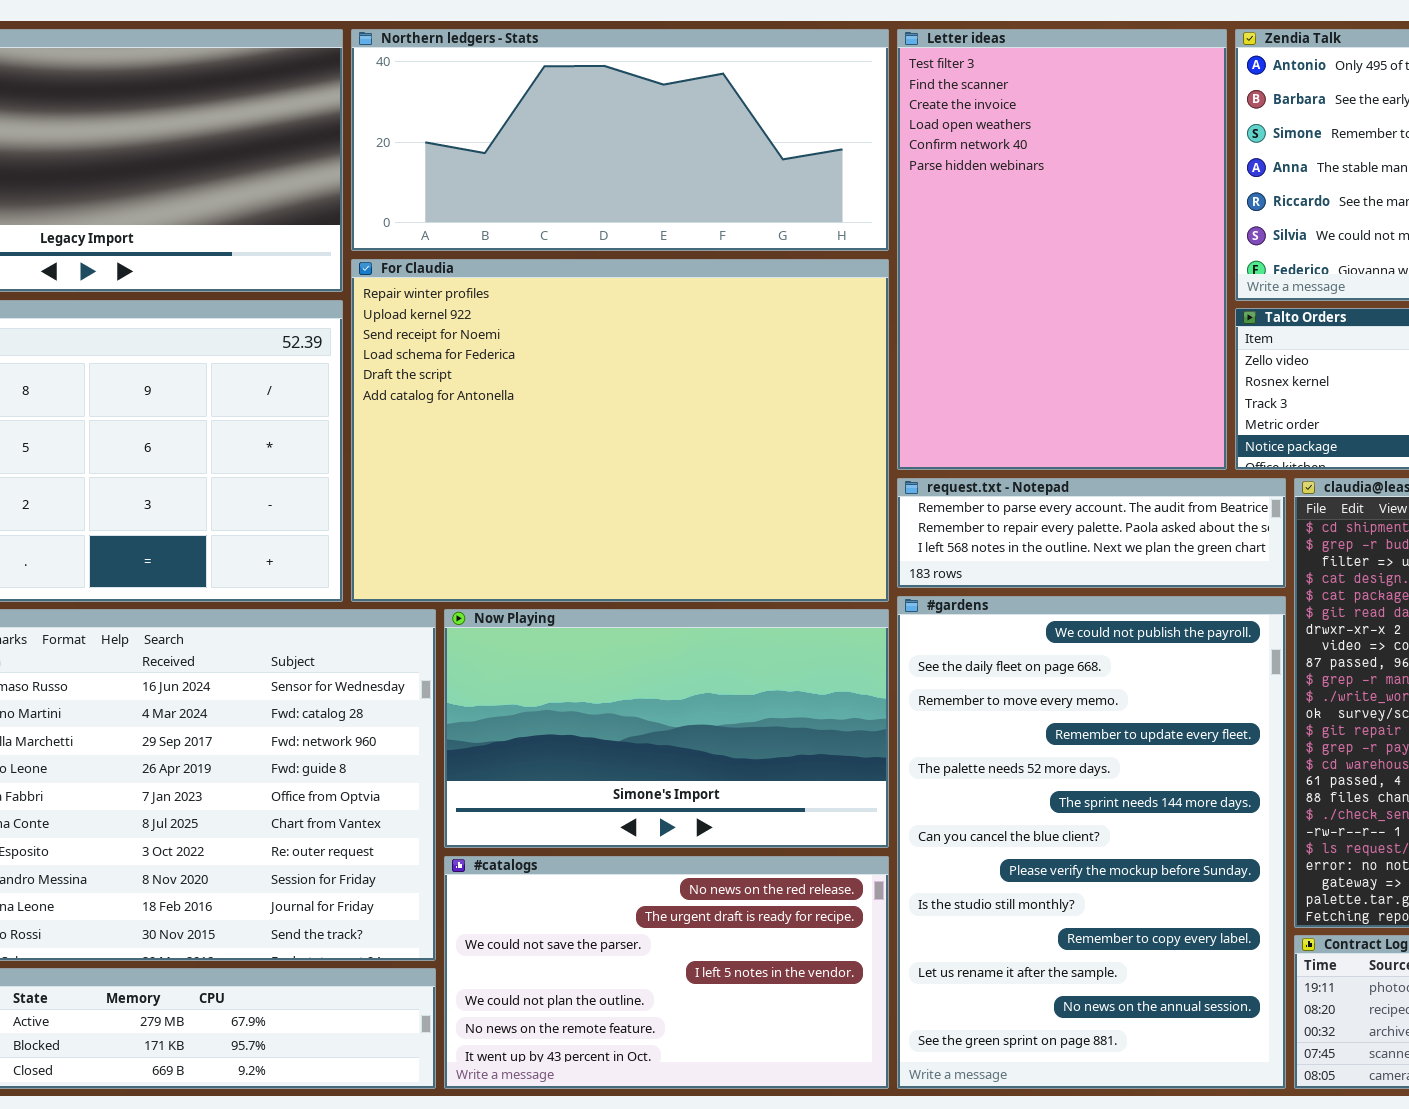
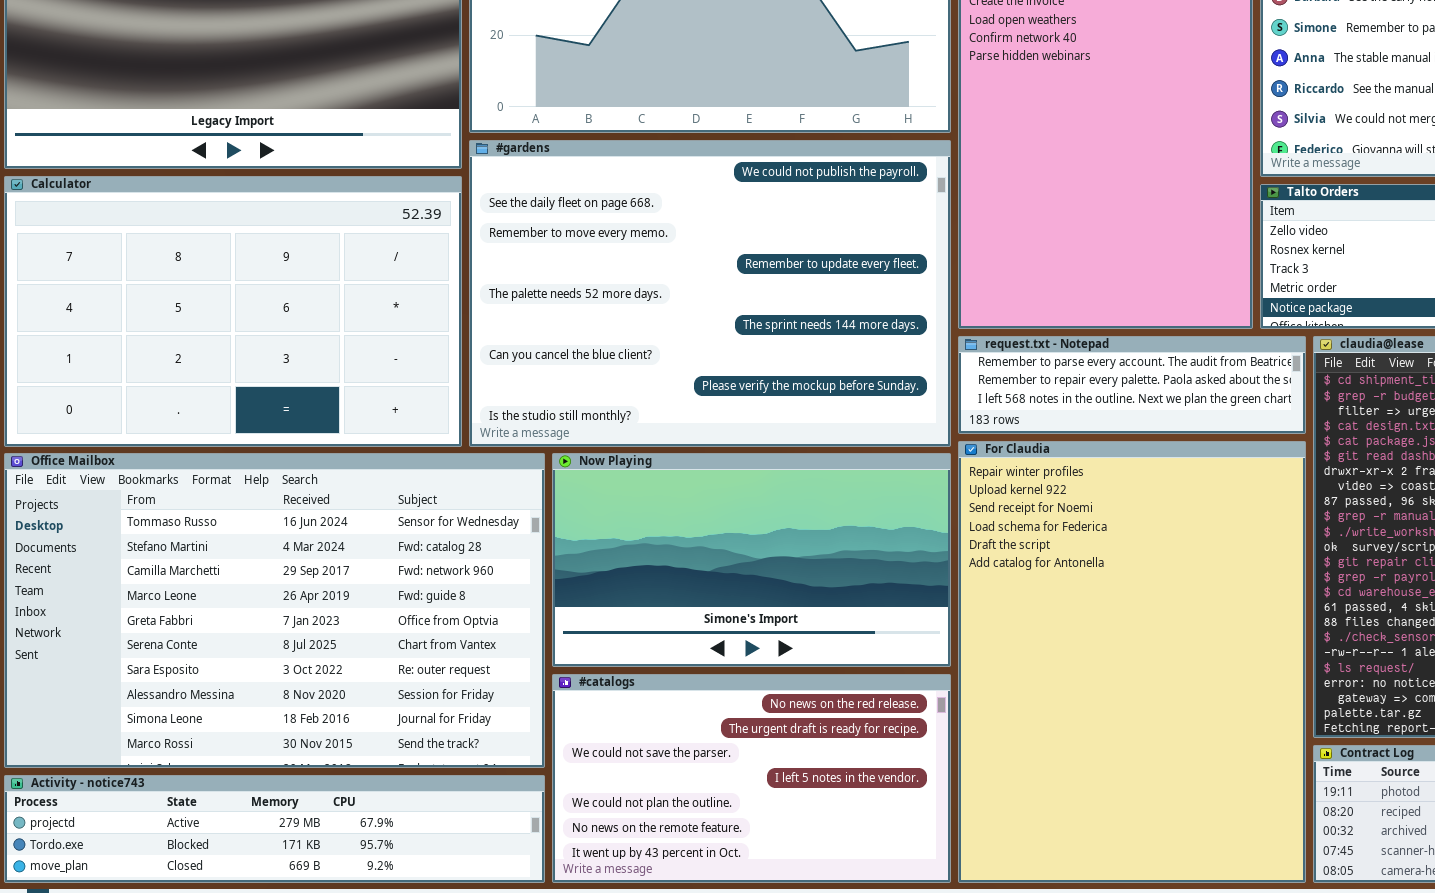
For Claudia: [351,259,889,602] -> [958,441,1306,883], moved, resized
#gardens: [897,596,1286,1089] -> [469,140,951,447], moved, resized

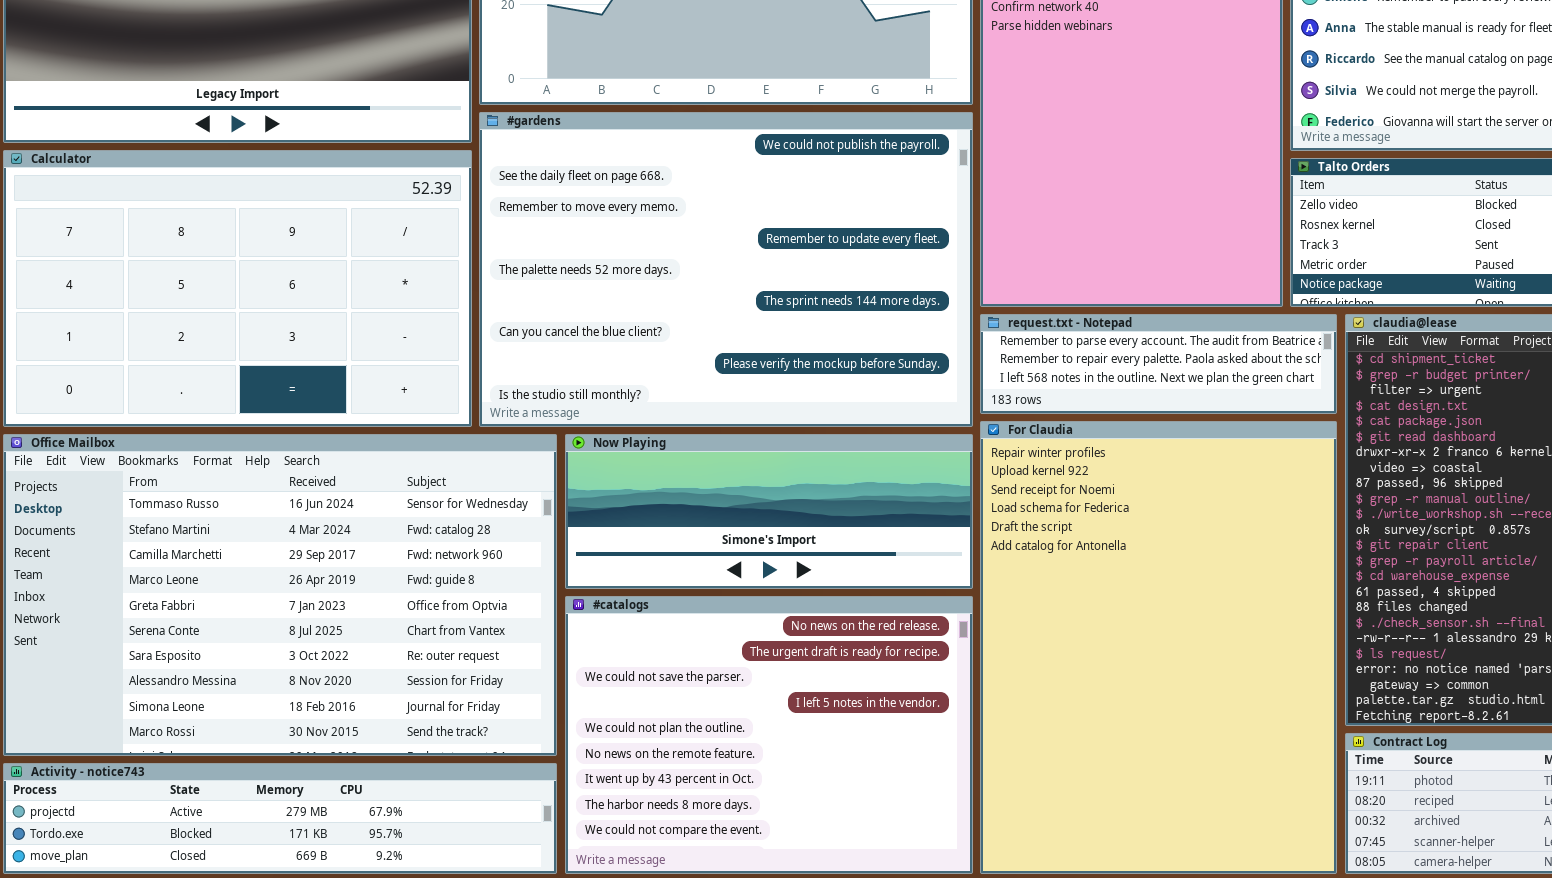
Now Playing: [552,453,951,667] -> [565,434,973,589], resized
#catalogs: [552,674,951,883] -> [565,596,973,874], resized

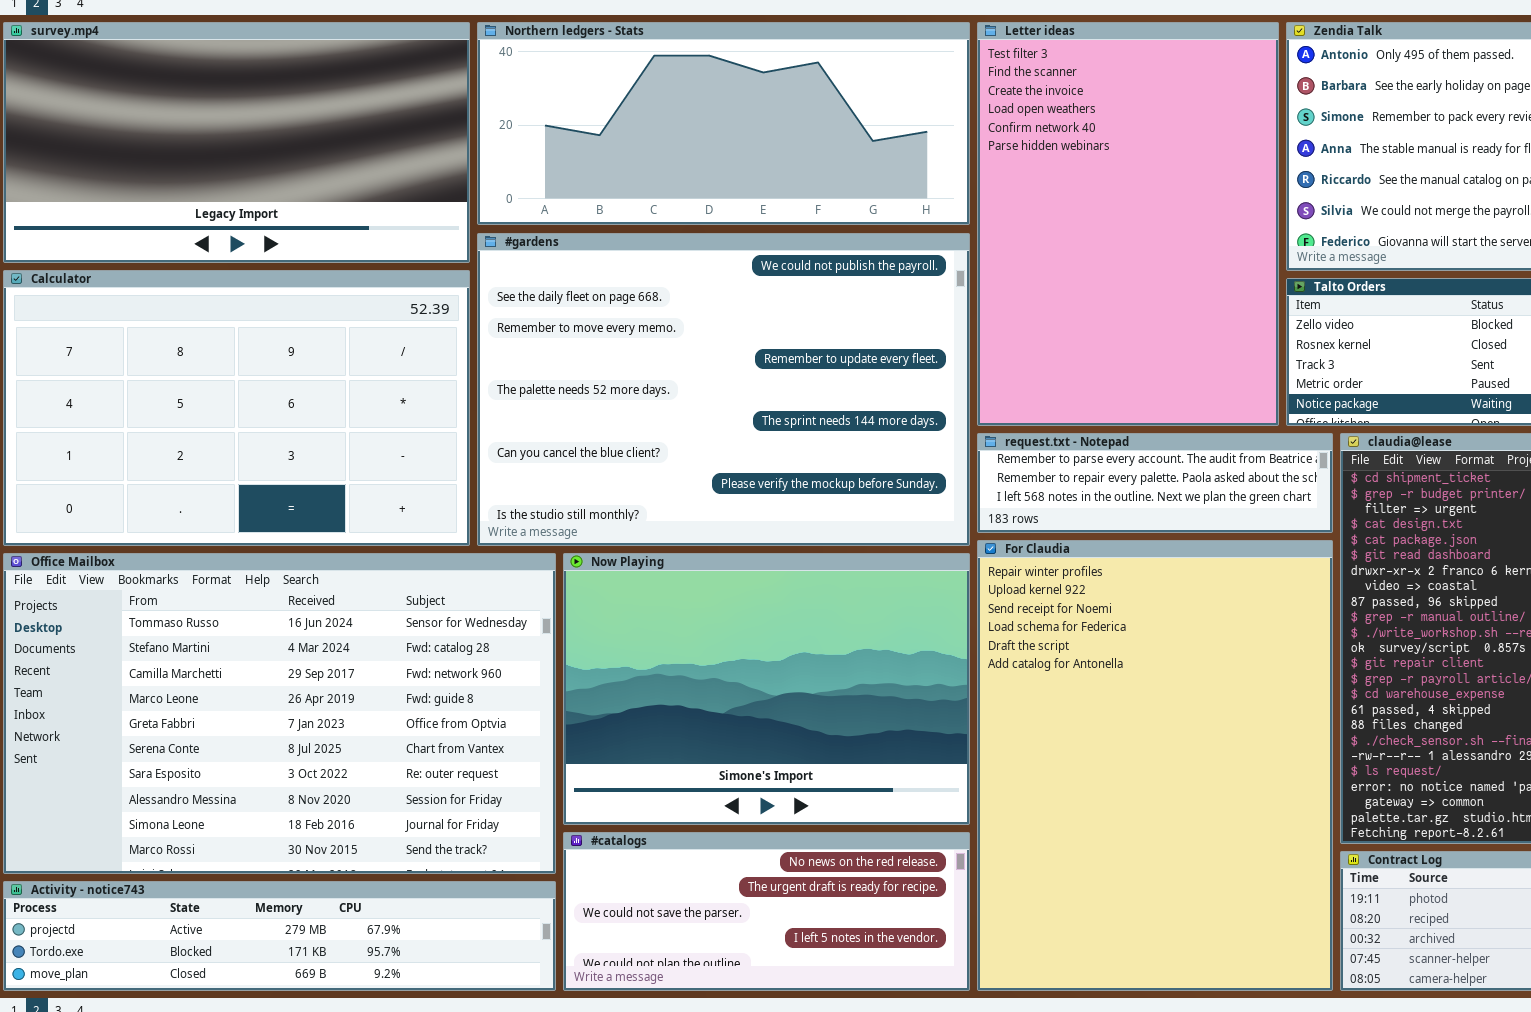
Now Playing: [565,434,973,589] -> [563,553,970,825], resized
#catalogs: [565,596,973,874] -> [563,832,970,991], resized

